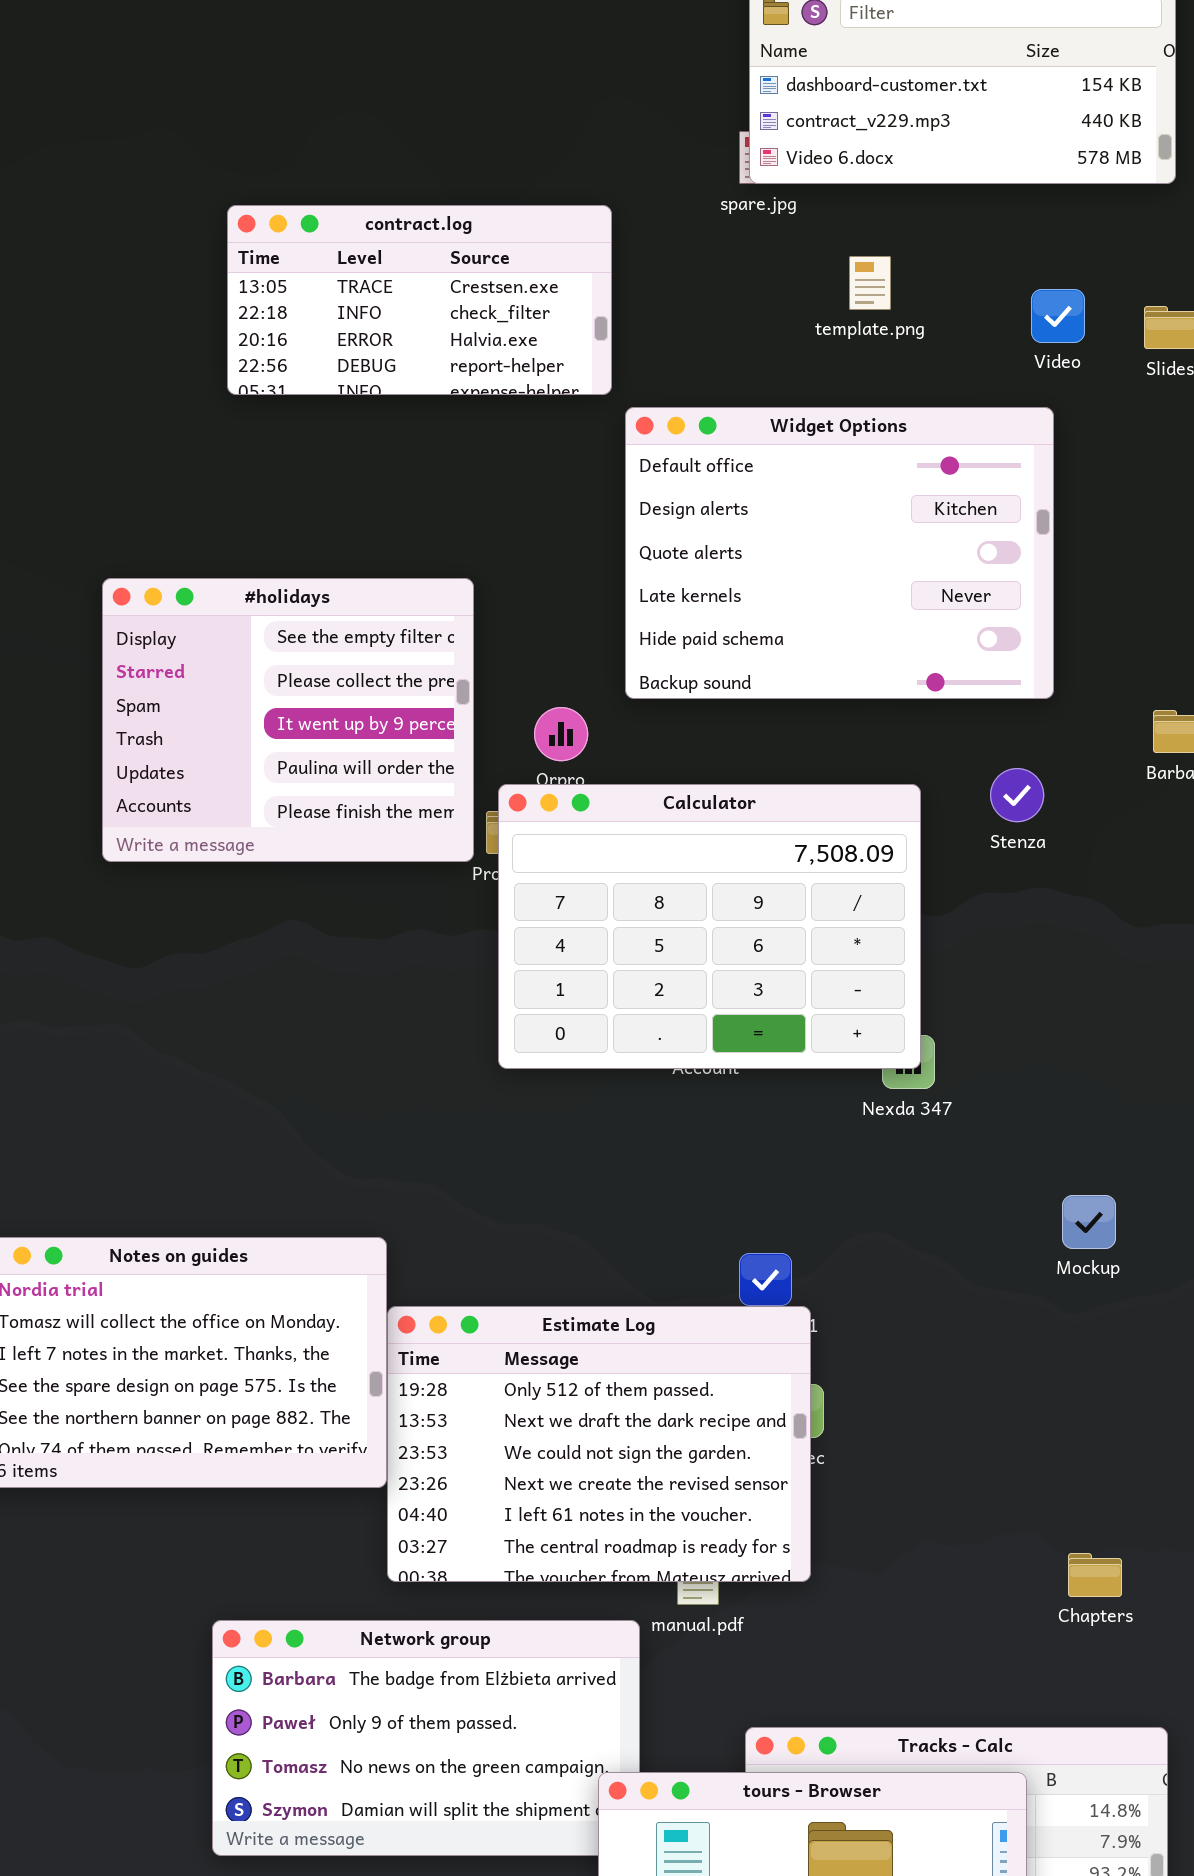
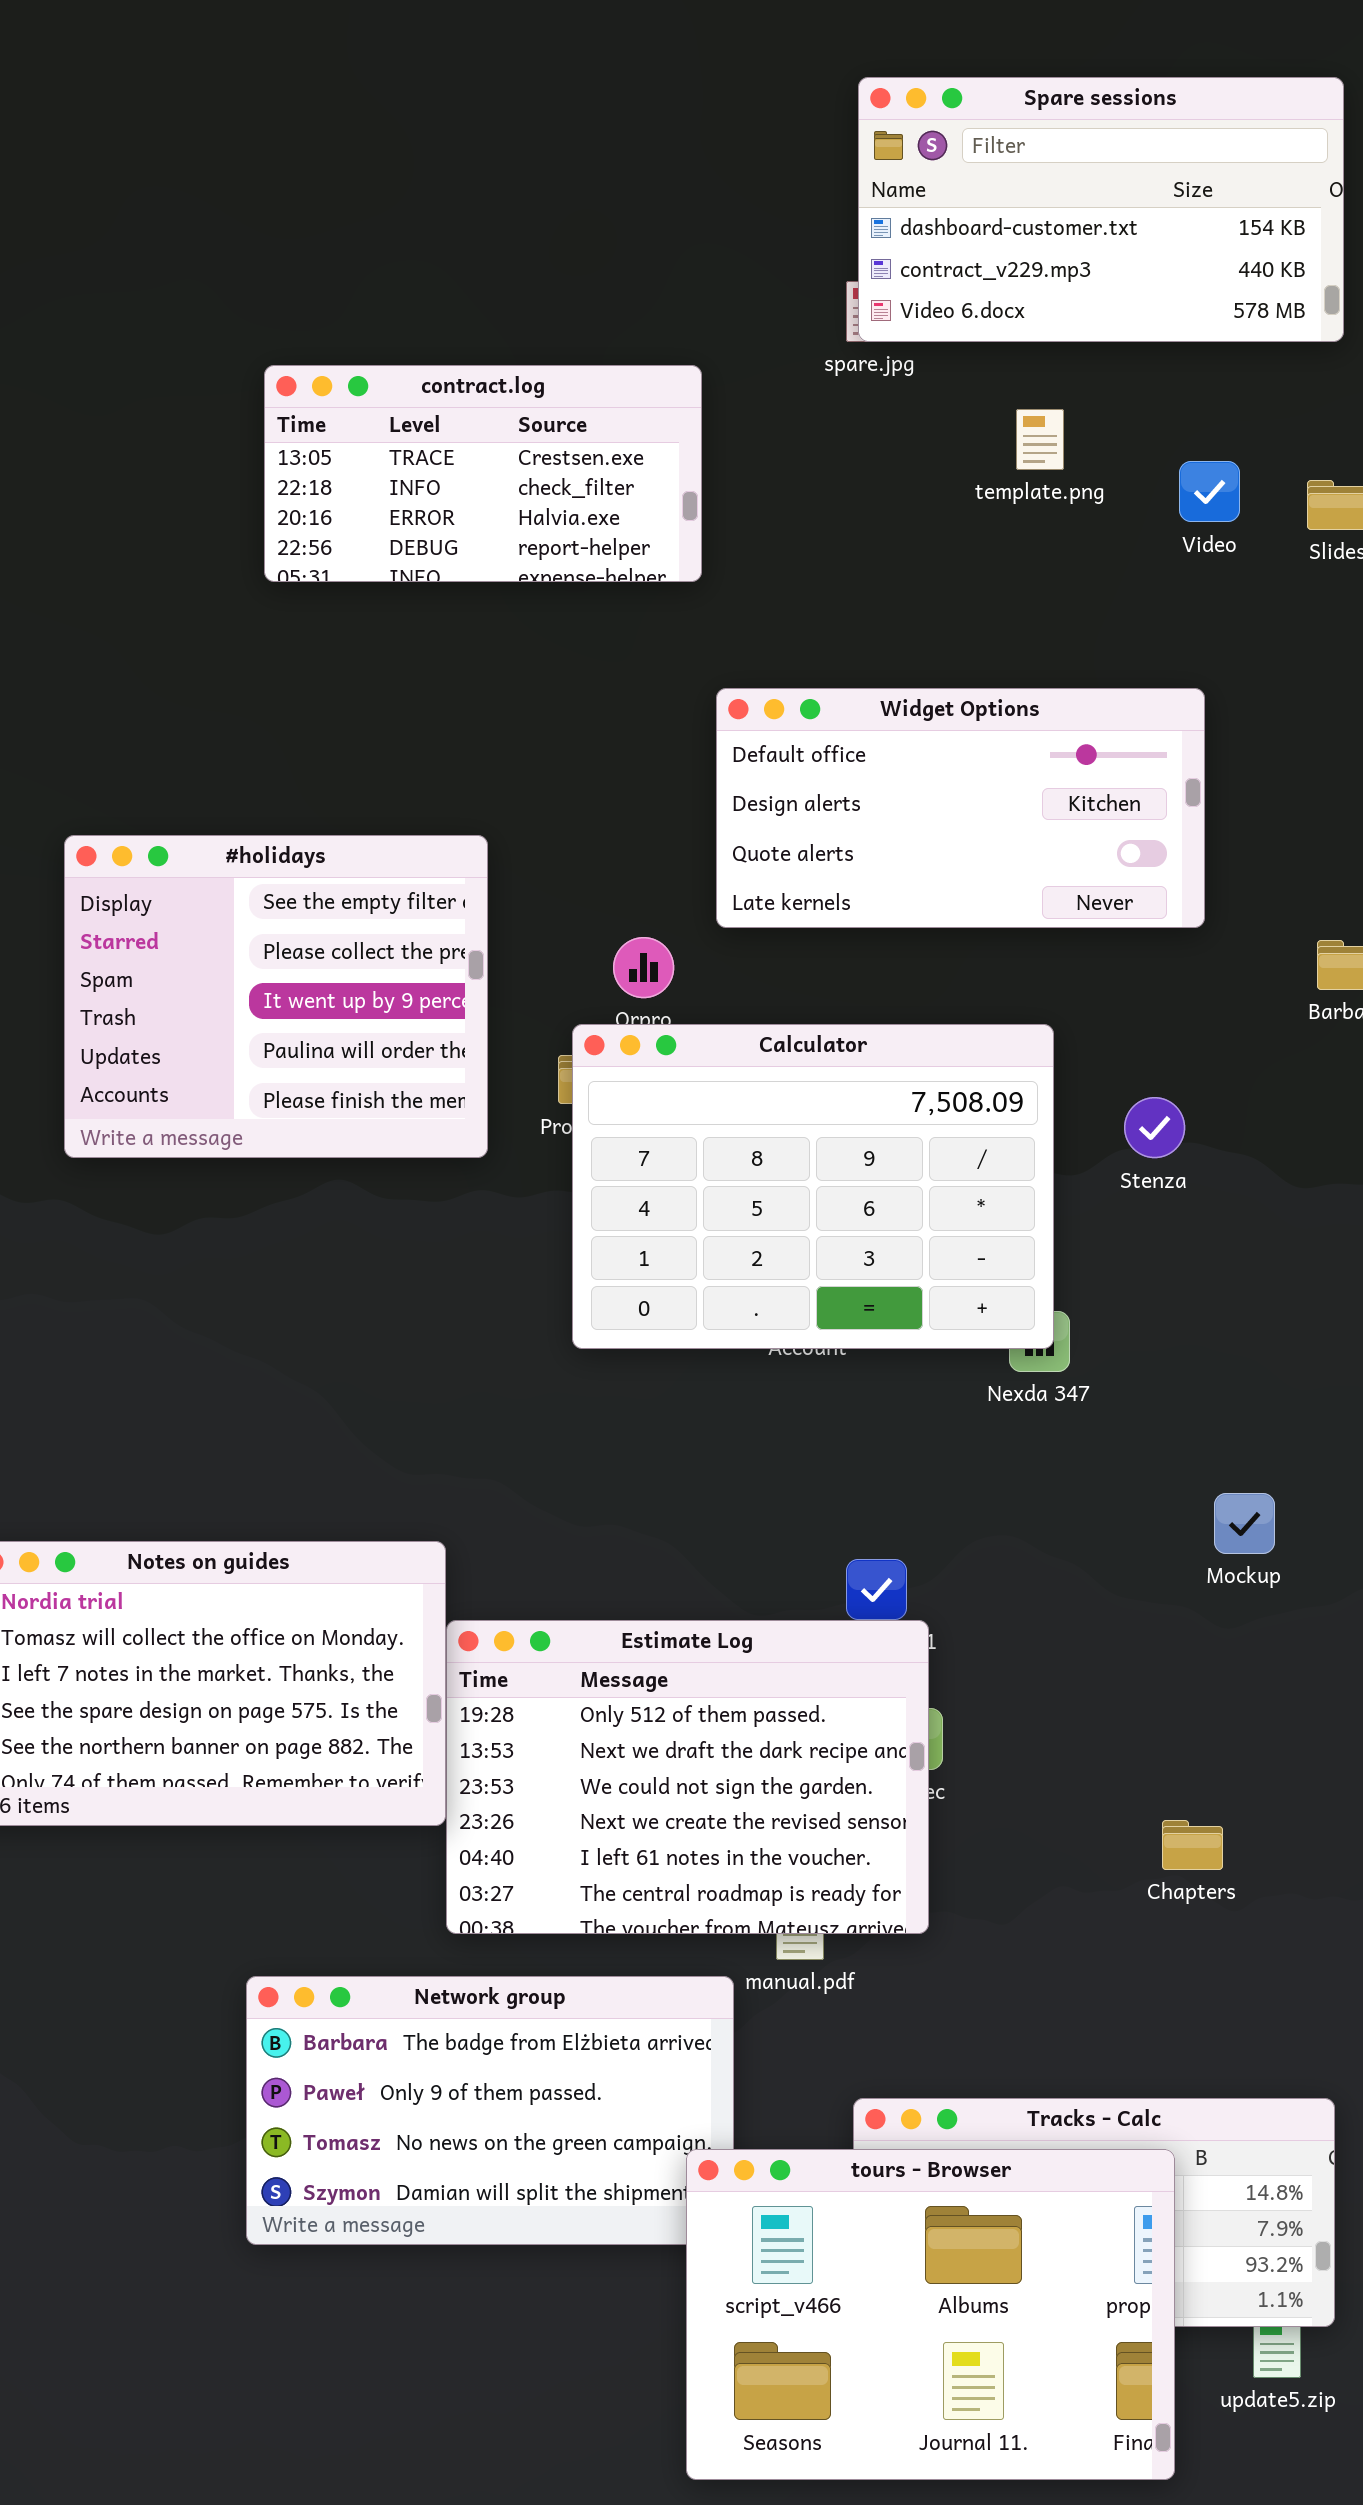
template.png: [849,256,891,310] -> [1016,409,1064,470], moved
Widget Options: [625,407,1054,699] -> [716,688,1205,928], resized
#holidays: [102,578,474,862] -> [64,835,488,1158], moved
Stenza: [990,768,1044,822] -> [1124,1097,1185,1158], moved
Chapters: [1068,1553,1122,1597] -> [1162,1820,1223,1870], moved

